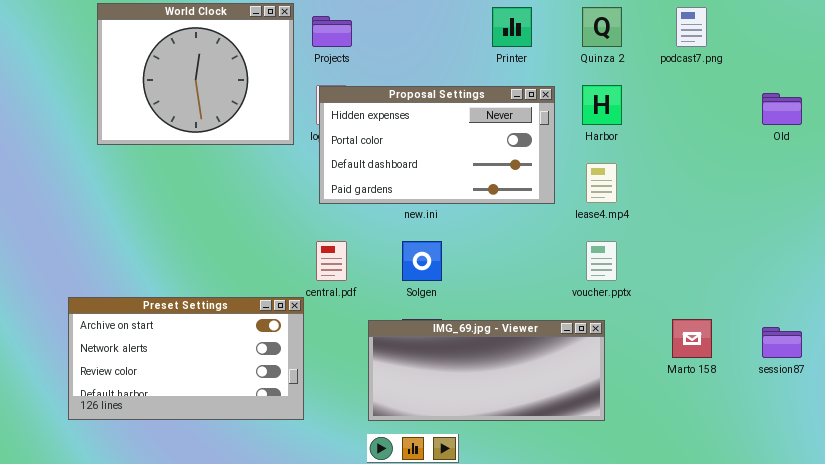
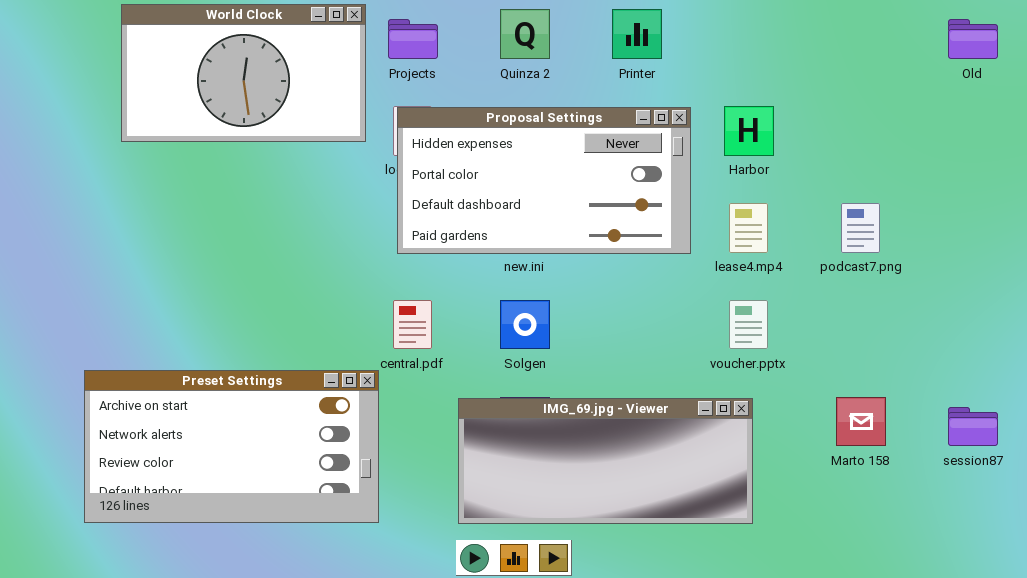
World Clock: [97,3,294,145] -> [121,4,366,142], resized
Quinza 2: [582,7,622,47] -> [500,9,550,59], moved
podcast7.png: [676,7,707,47] -> [841,203,880,253], moved
Old: [762,93,802,125] -> [948,19,998,59], moved

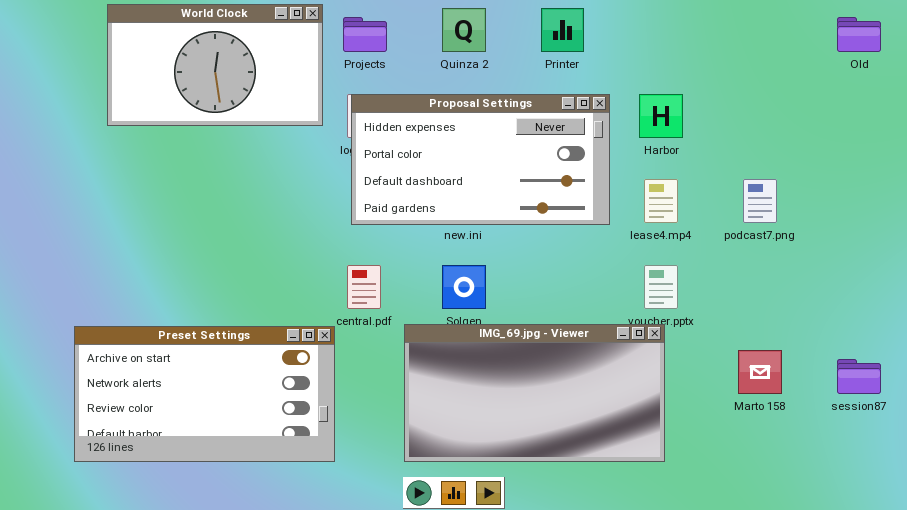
IMG_69.jpg - Viewer: [458,398,753,524] -> [404,324,665,462], resized

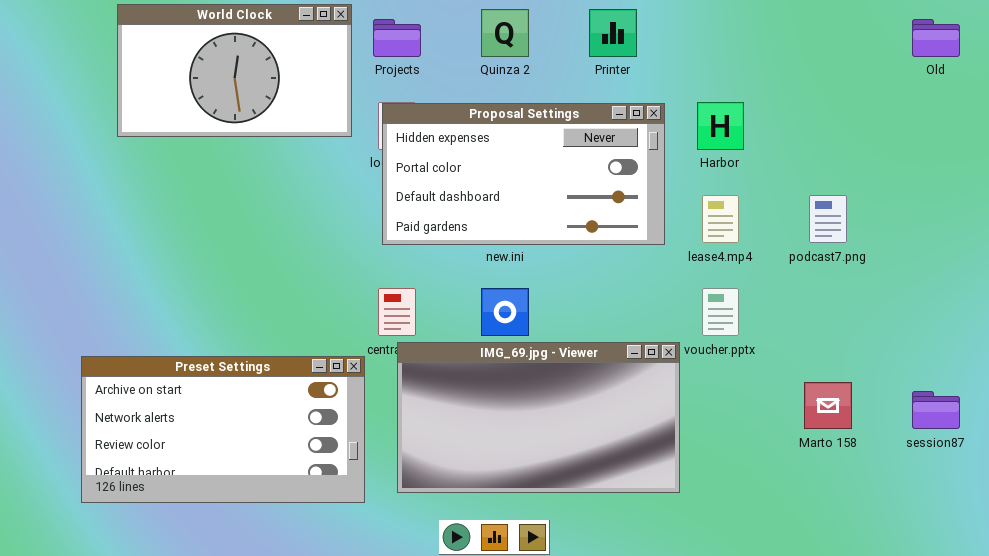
IMG_69.jpg - Viewer: [404,324,665,462] -> [397,342,680,493], moved

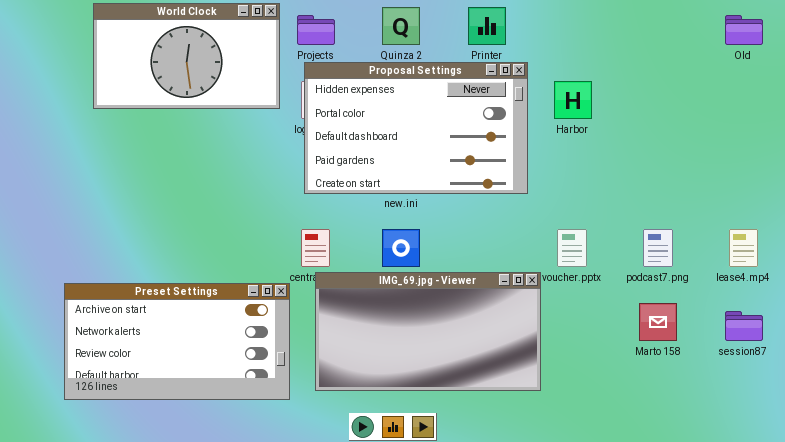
Proposal Settings: [382,103,665,245] -> [304,62,528,194], resized
lease4.mp4: [702,195,739,243] -> [729,229,758,267], moved
podcast7.png: [809,195,847,243] -> [643,229,673,267], moved

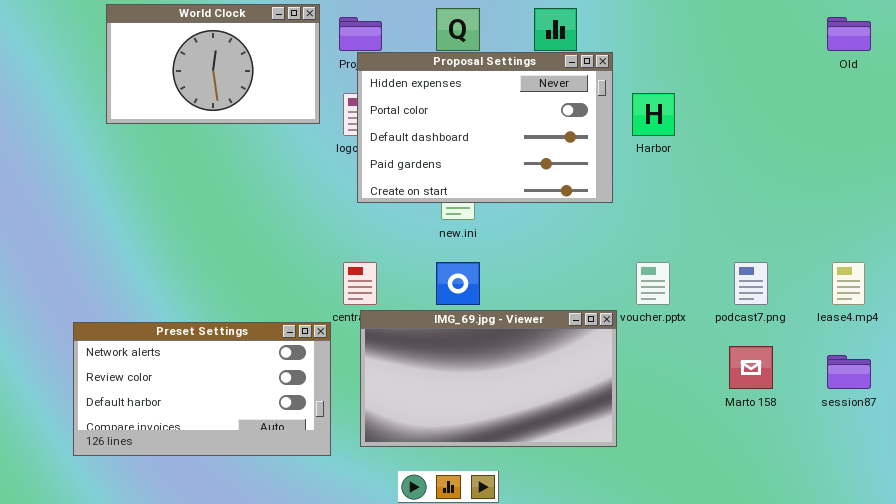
Proposal Settings: [304,62,528,194] -> [357,52,613,203], moved
Preset Settings: [64,283,290,400] -> [73,322,331,456], scrolled down 1 row

